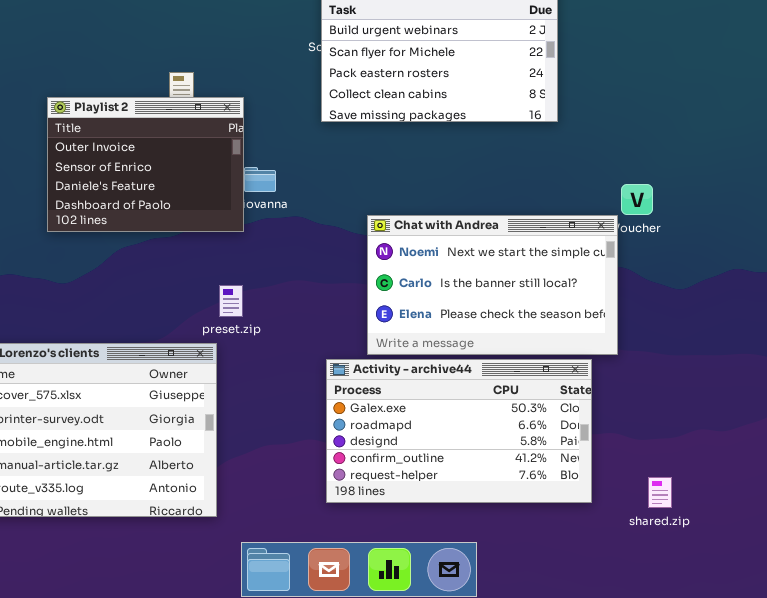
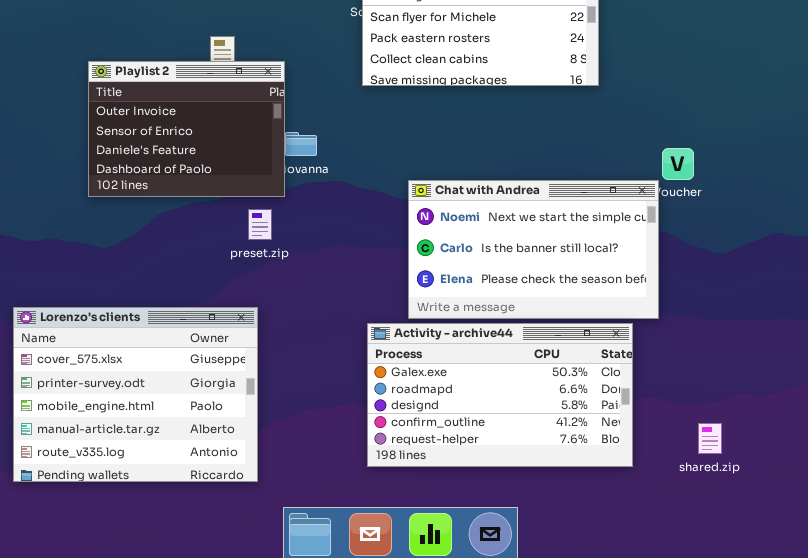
preset.zip: [219,285,243,317] -> [248,209,272,240], moved
shared.zip: [648,477,672,508] -> [698,423,722,454], moved

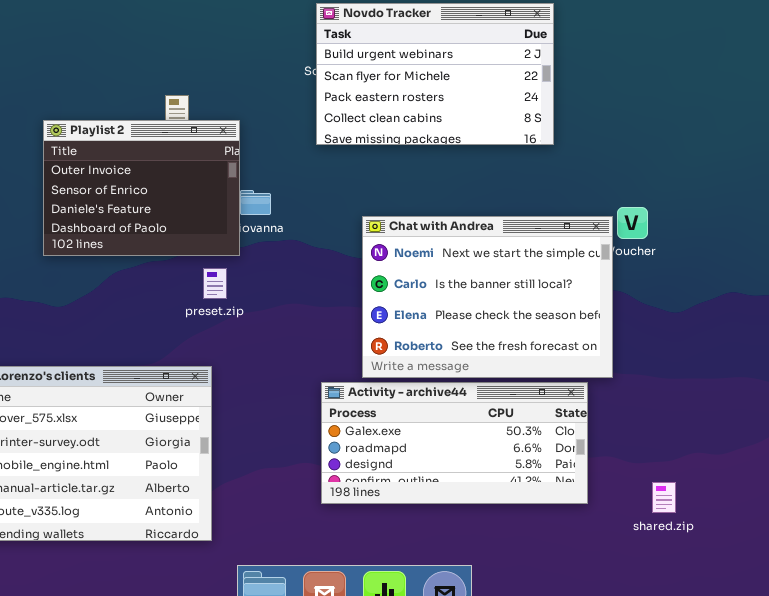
Chat with Andrea: [408,180,659,319] -> [362,216,613,378], resized
Activity - archive44: [367,323,633,467] -> [321,382,588,504], resized

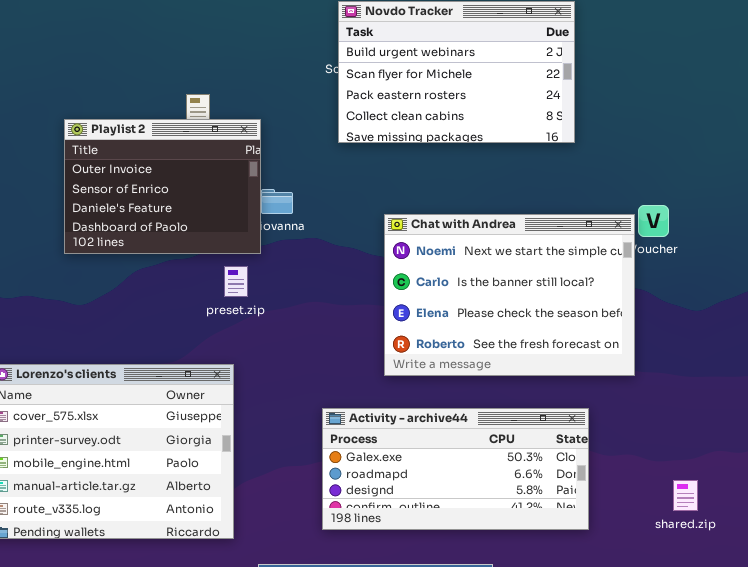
Activity - archive44: [321,382,588,504] -> [322,408,589,530], moved

